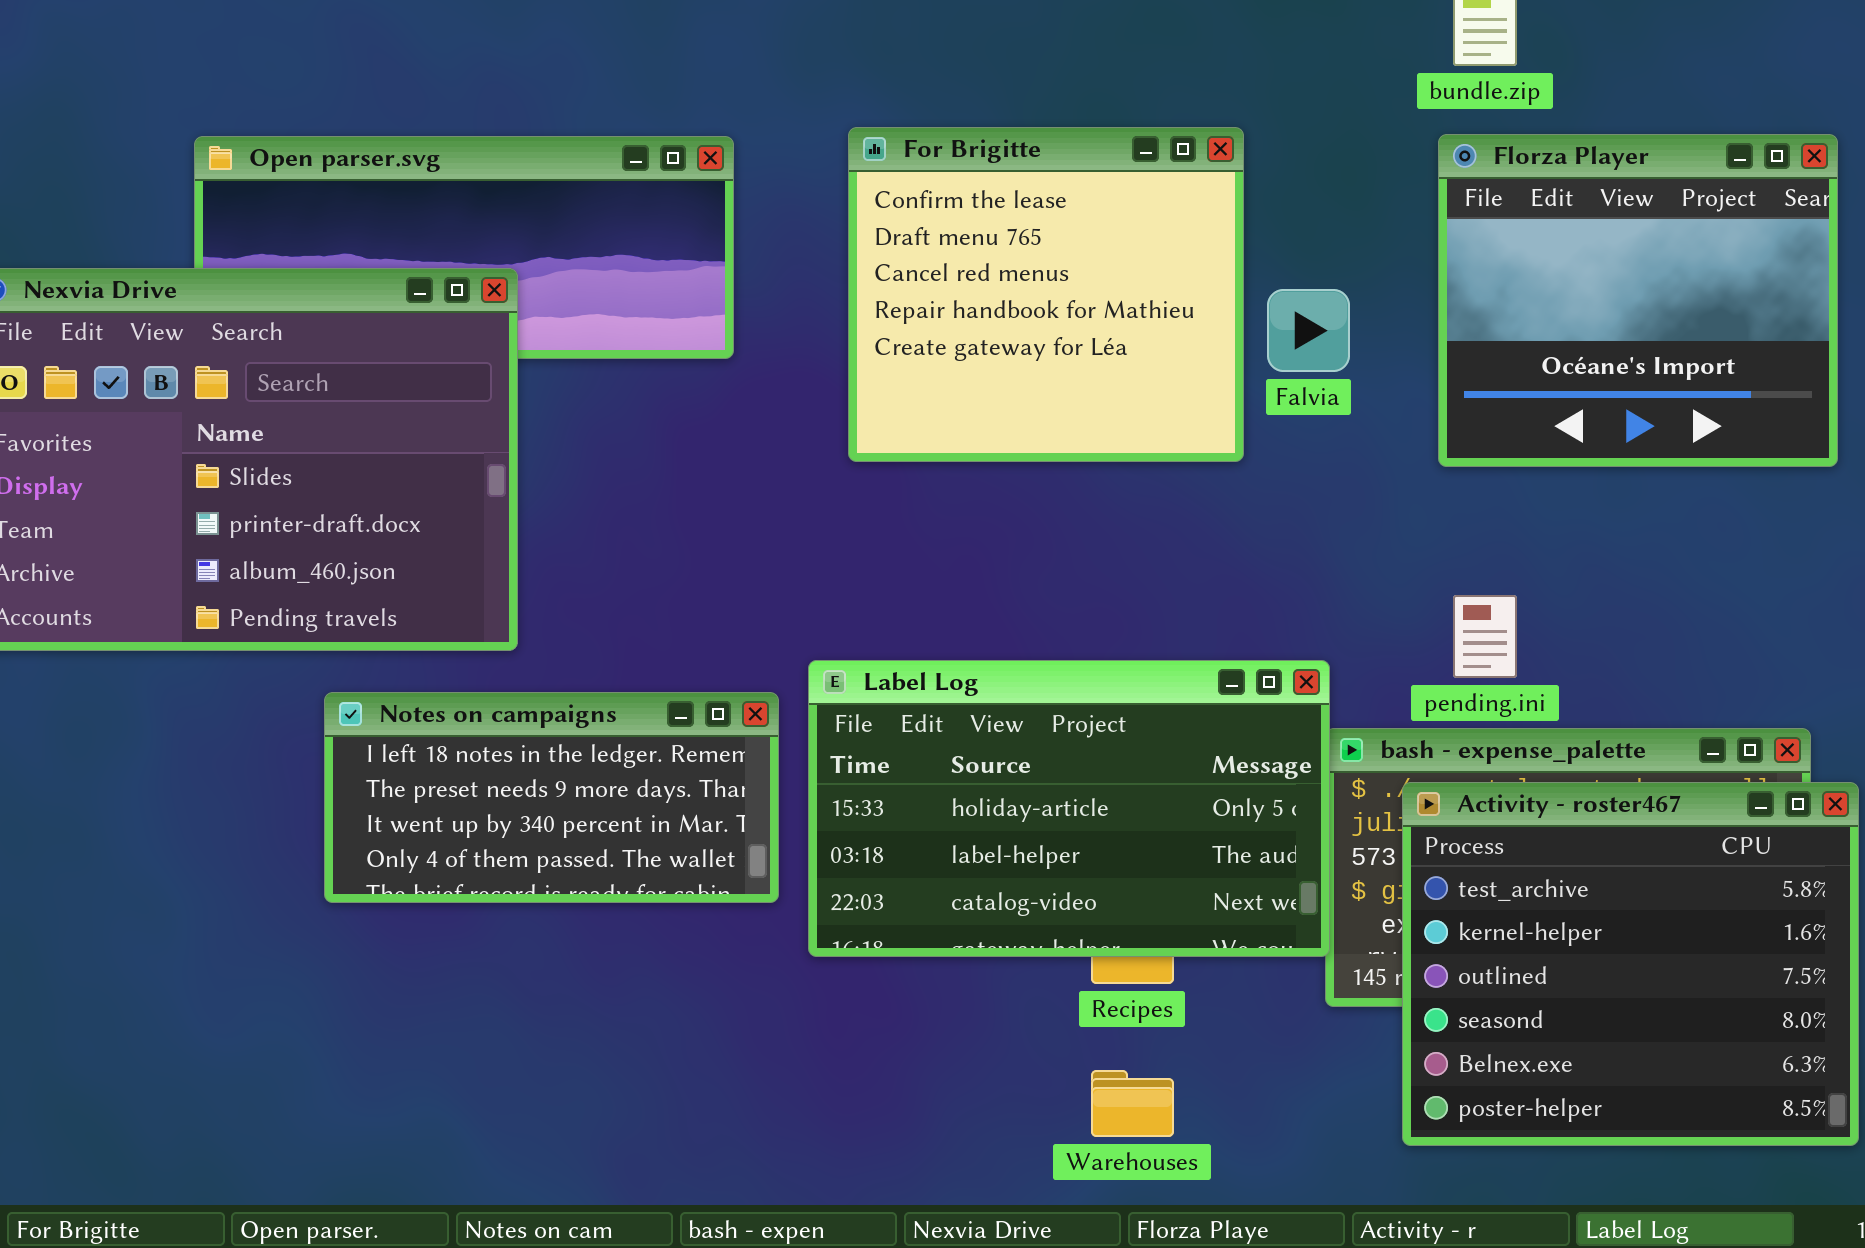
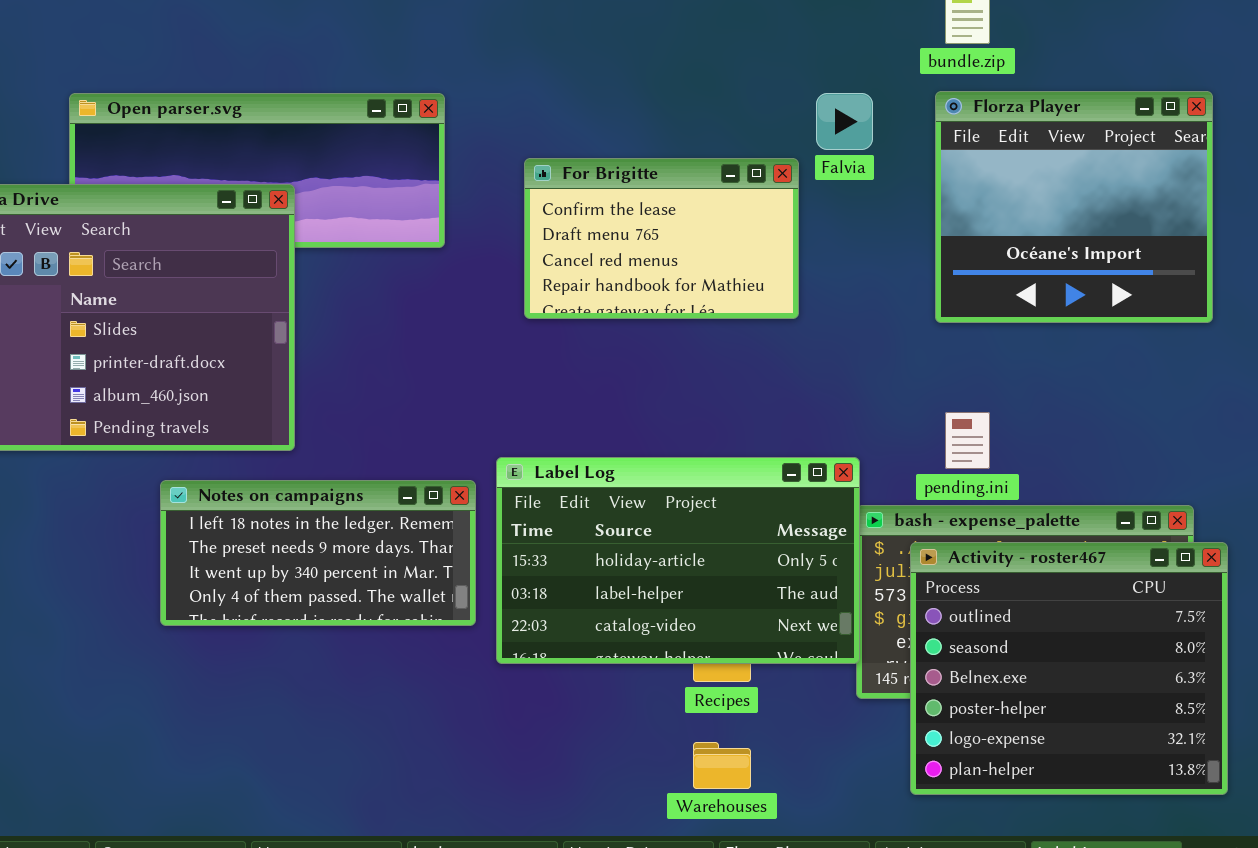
For Brigitte: [848,127,1244,462] -> [524,158,799,319], resized
Falvia: [1267,289,1350,372] -> [816,93,873,150], moved
Activity - roster467: [1402,782,1859,1146] -> [910,542,1228,795], scrolled down 2 rows

